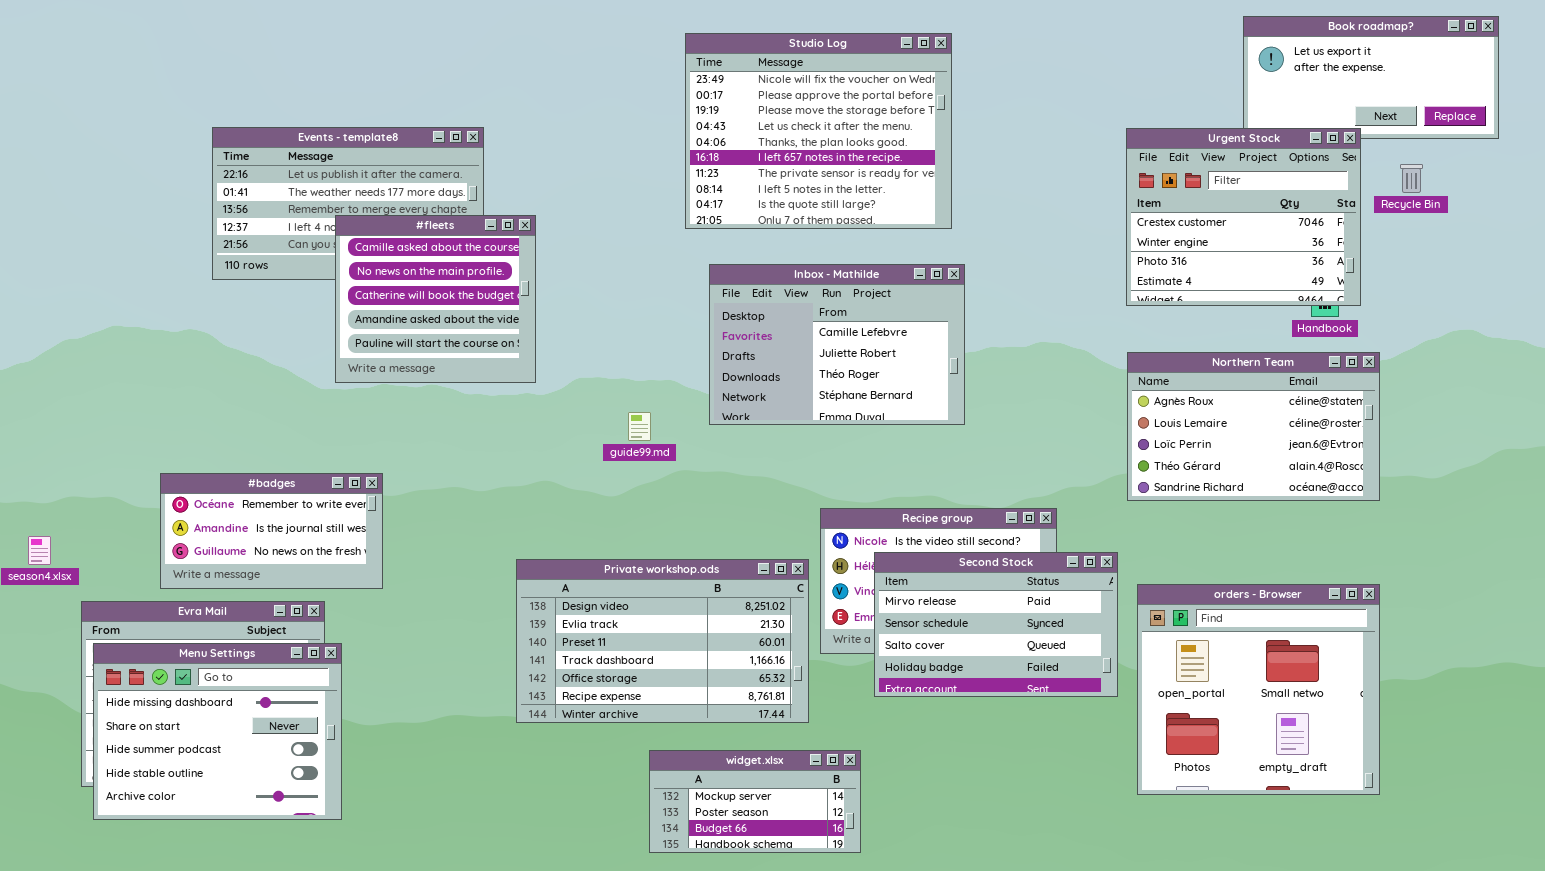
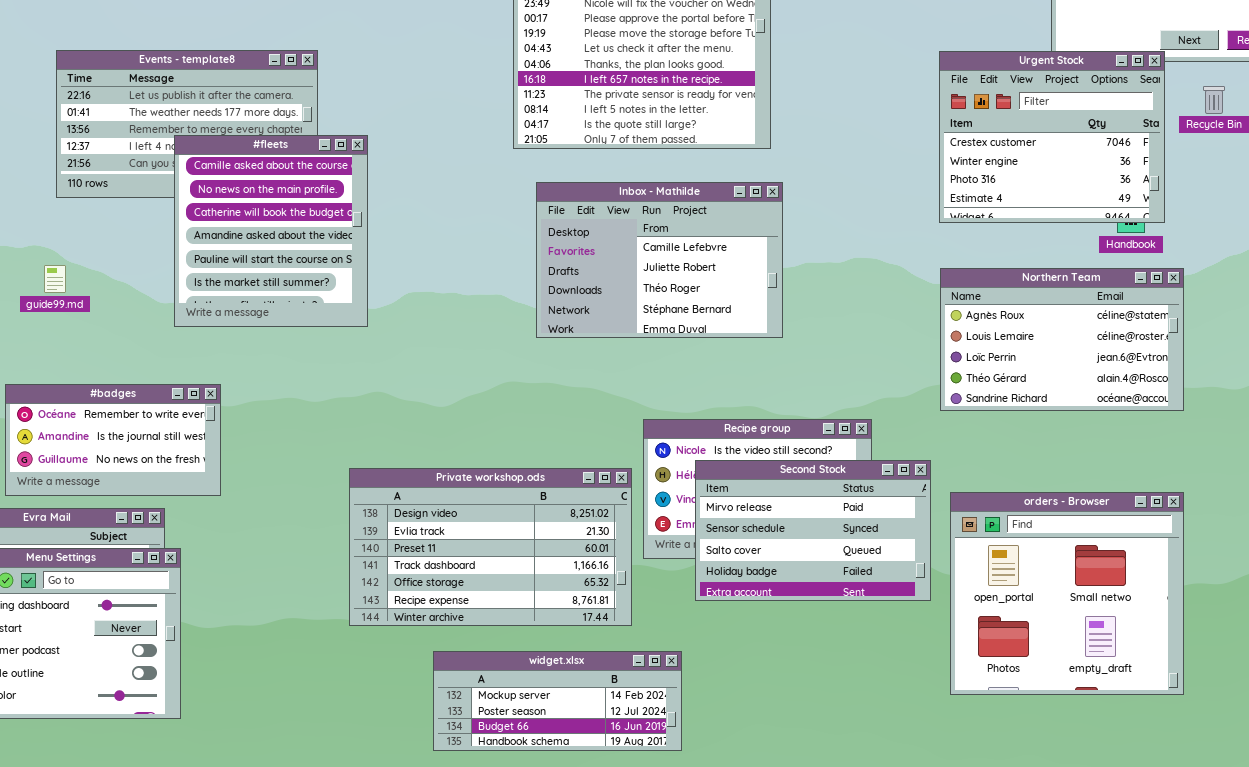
#fleets: [335,215,536,383] -> [174,135,368,327], resized
guide99.md: [628,412,651,441] -> [44,265,66,293], moved
widget.xlsx: [649,750,861,853] -> [433,651,682,751], resized

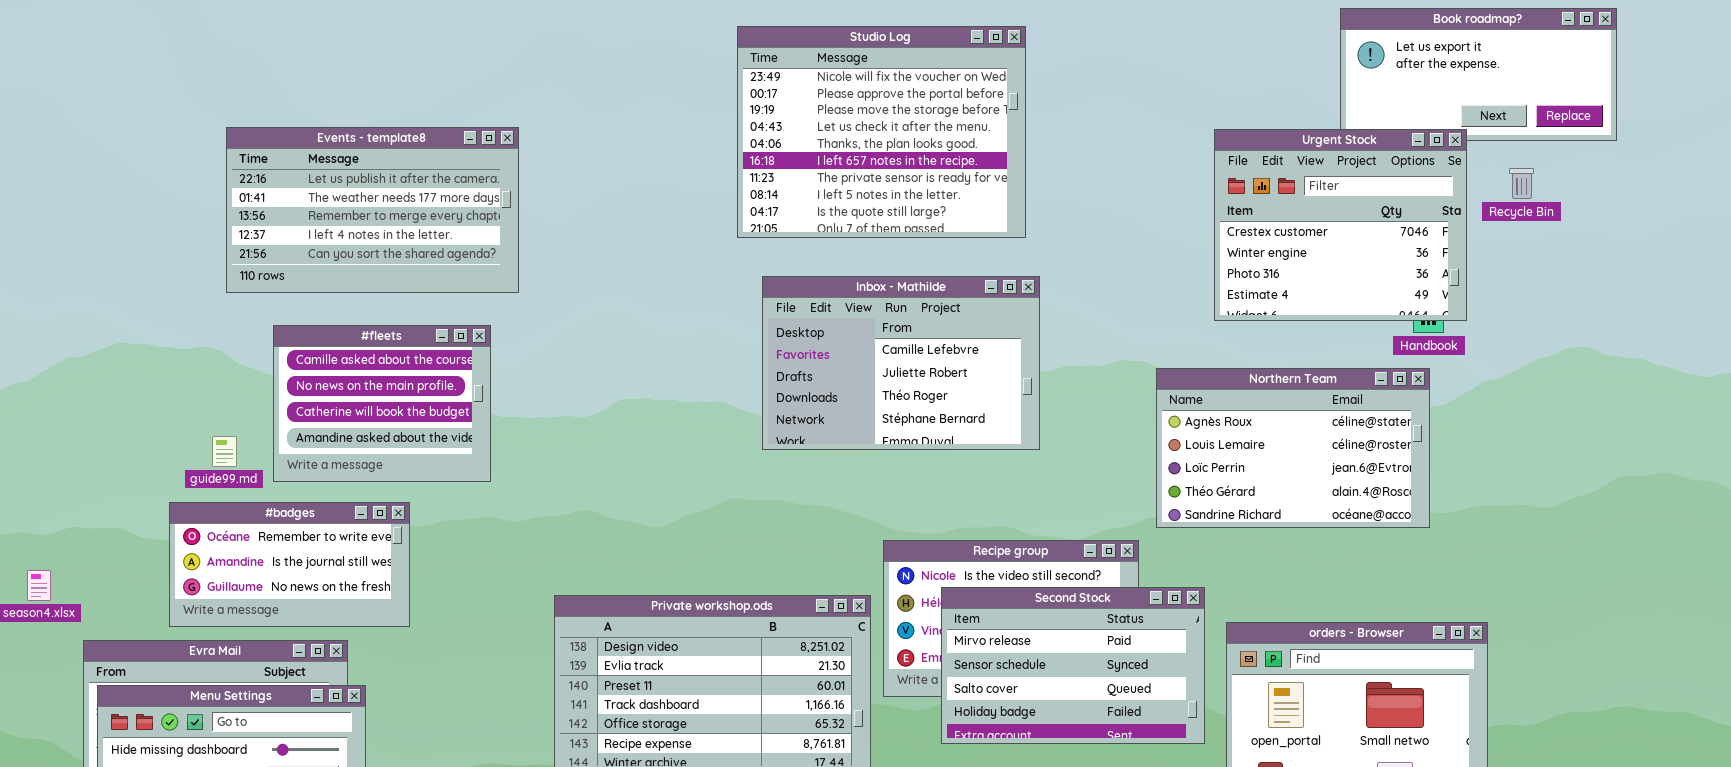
#fleets: [174,135,368,327] -> [273,325,491,482], moved, resized
guide99.md: [44,265,66,293] -> [212,436,237,467], moved
Northern Team: [940,268,1184,411] -> [1156,368,1430,528], moved

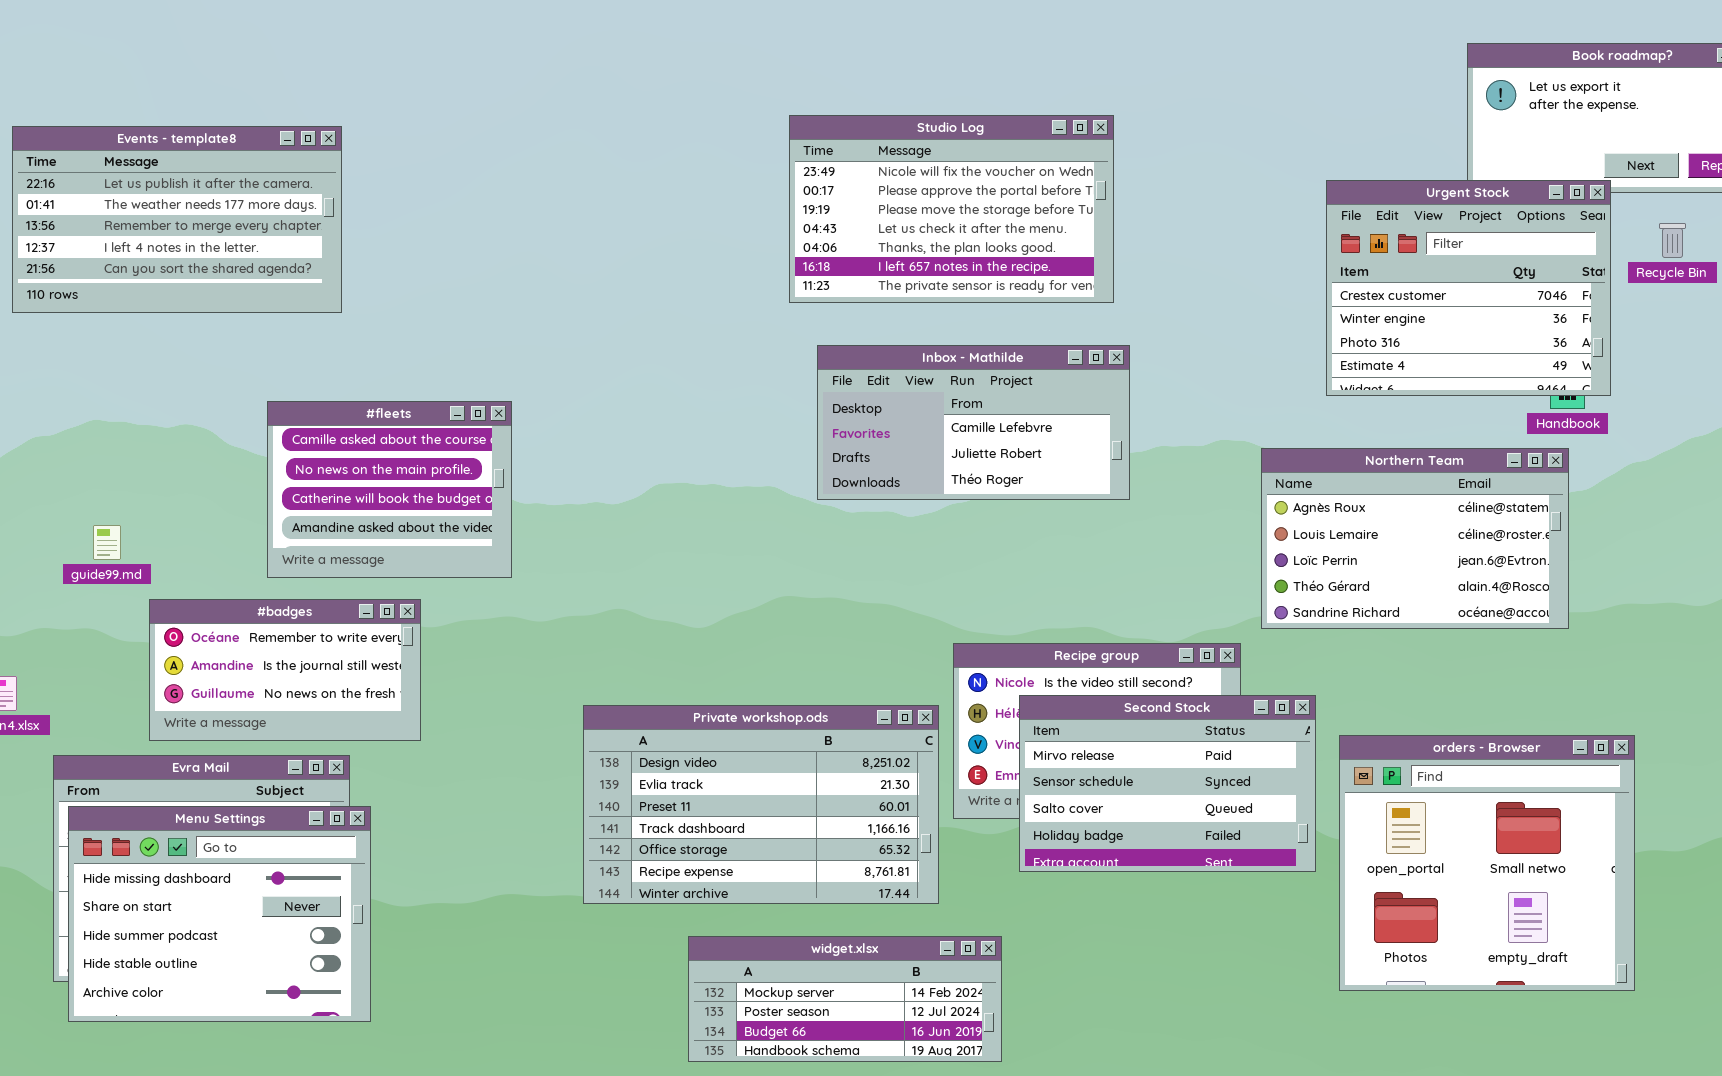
Studio Log: [737,26,1026,238] -> [789,115,1114,303], resized
Events - template8: [226,127,519,293] -> [12,126,342,313], moved
Inbox - Mathilde: [762,276,1040,450] -> [817,345,1130,500], resized
guide99.md: [212,436,237,467] -> [93,525,121,560], moved

